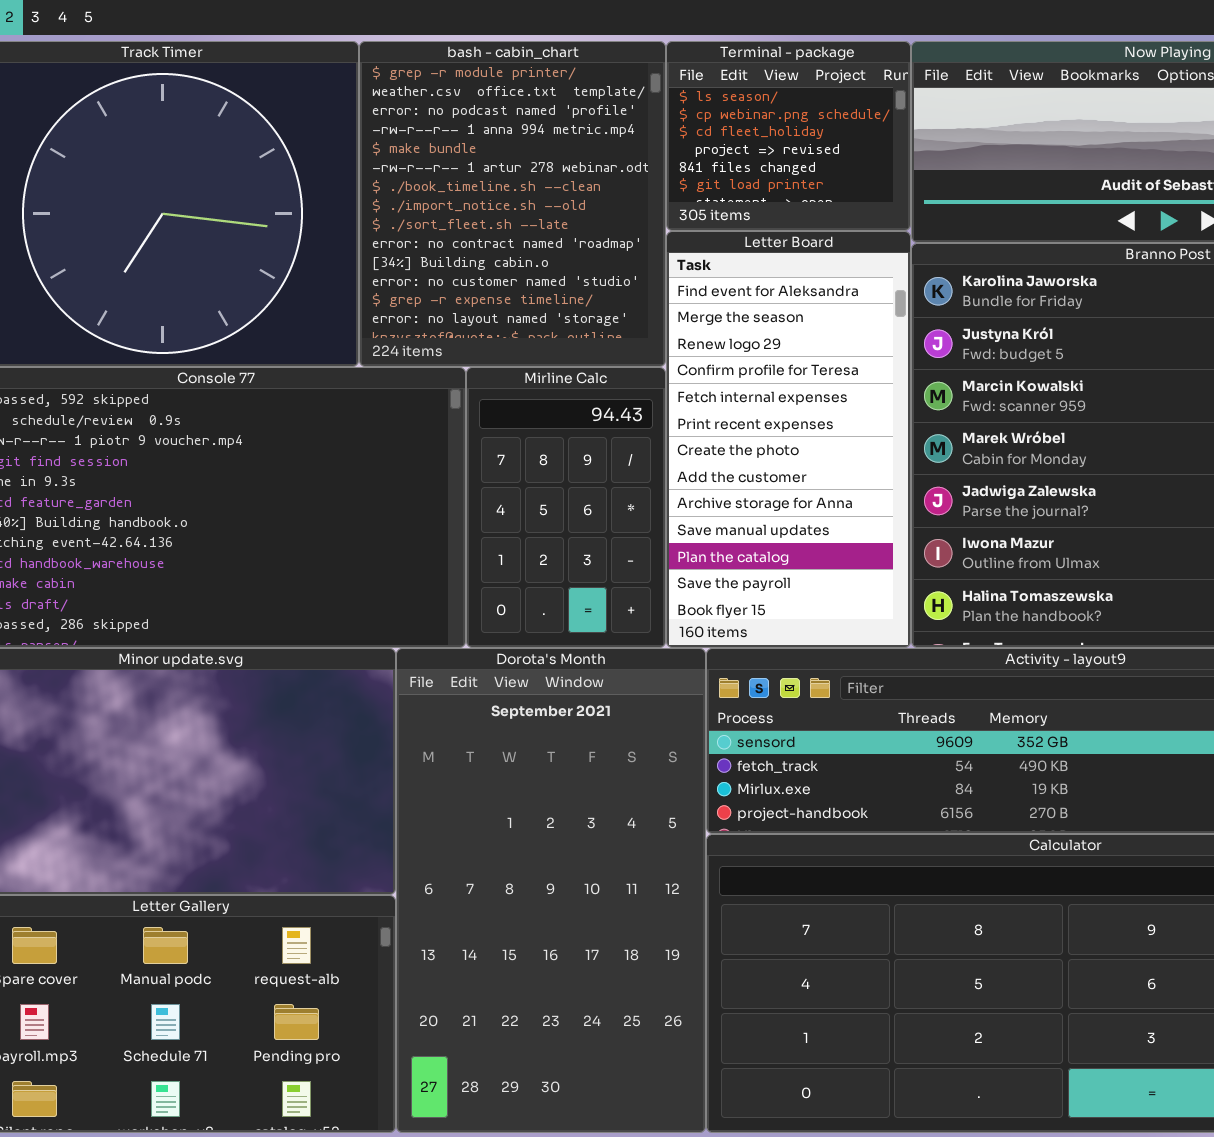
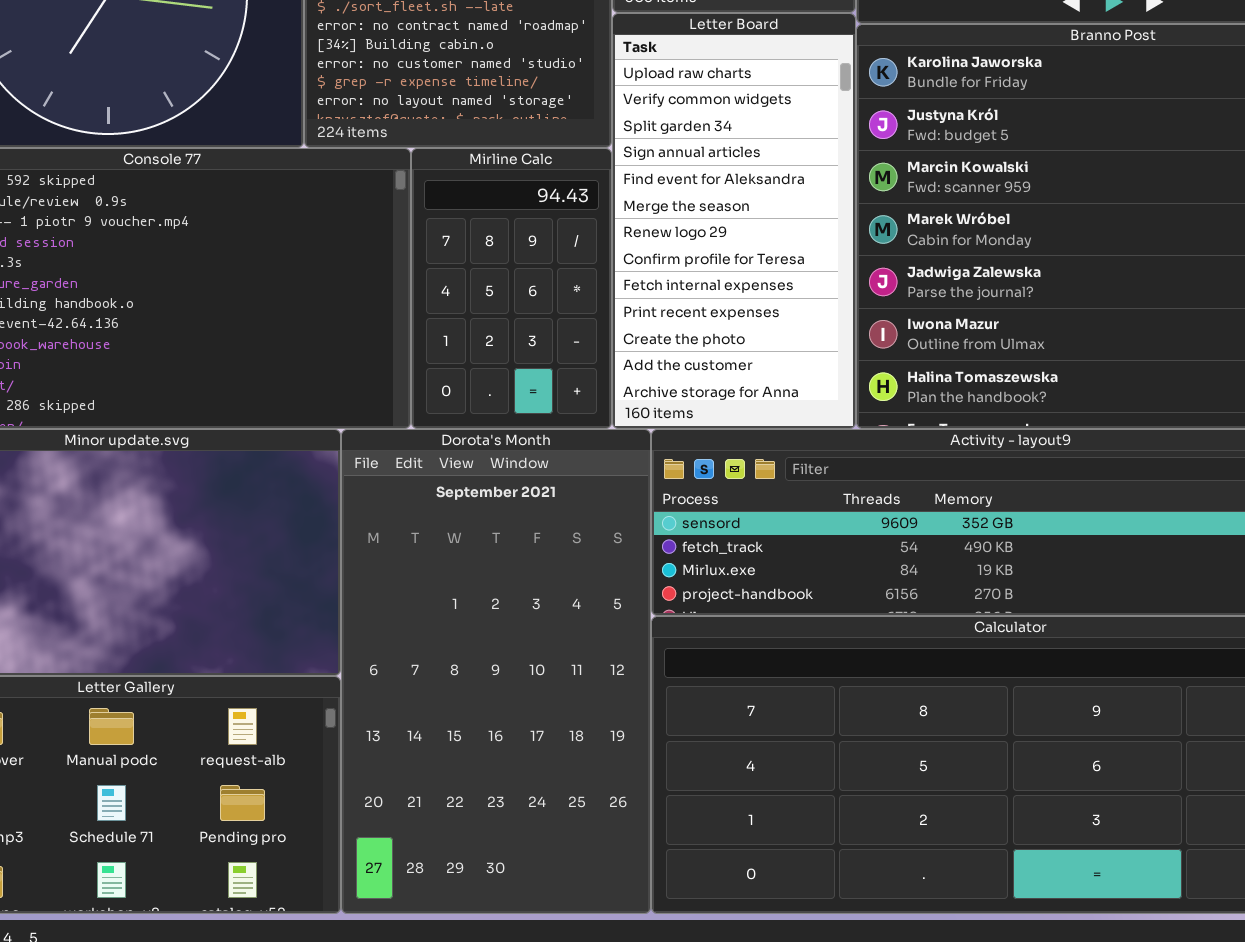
Letter Board: [666,231,911,648] -> [612,13,856,429], scrolled up 4 rows

